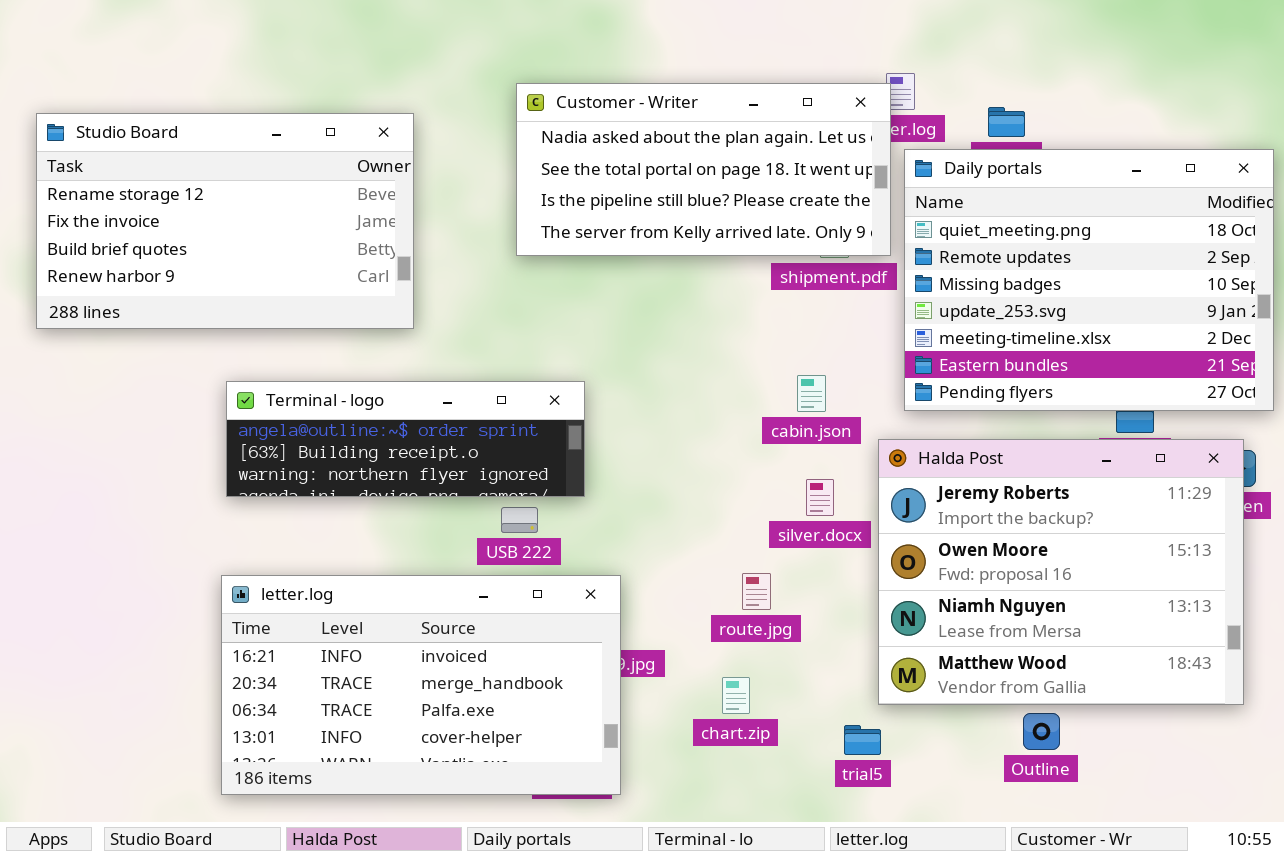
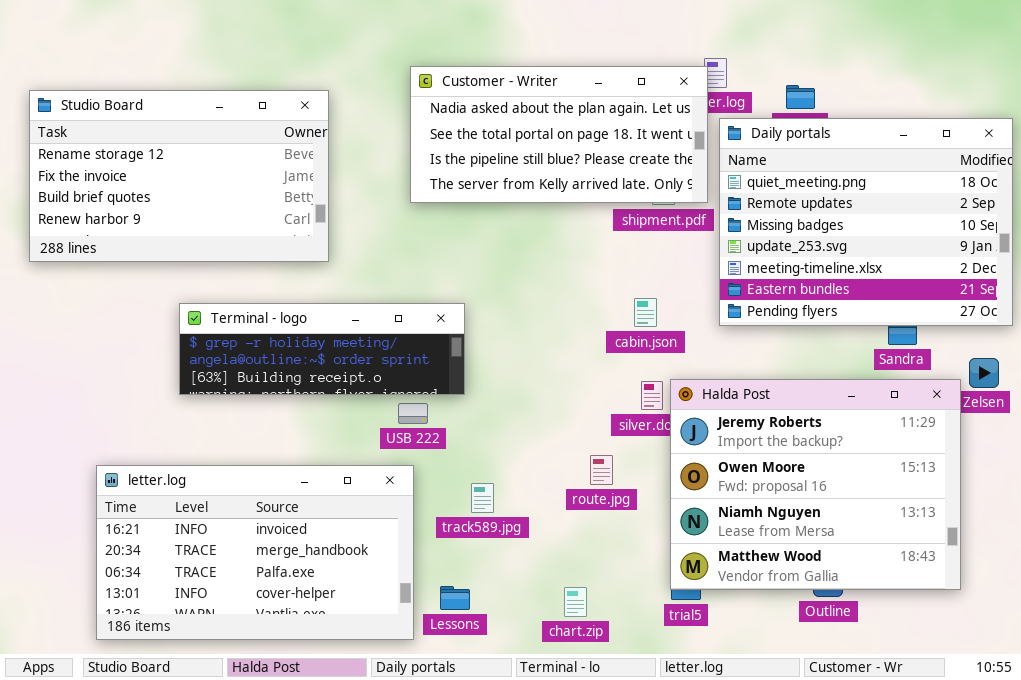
Terminal - logo: [226,381,585,497] -> [179,303,465,395], scrolled up 1 row
Halda Post: [878,439,1244,705] -> [670,379,961,590], moved
letter.log: [221,575,621,795] -> [96,465,414,640], moved
chart.zip: [722,677,750,714] -> [564,587,587,617], moved

